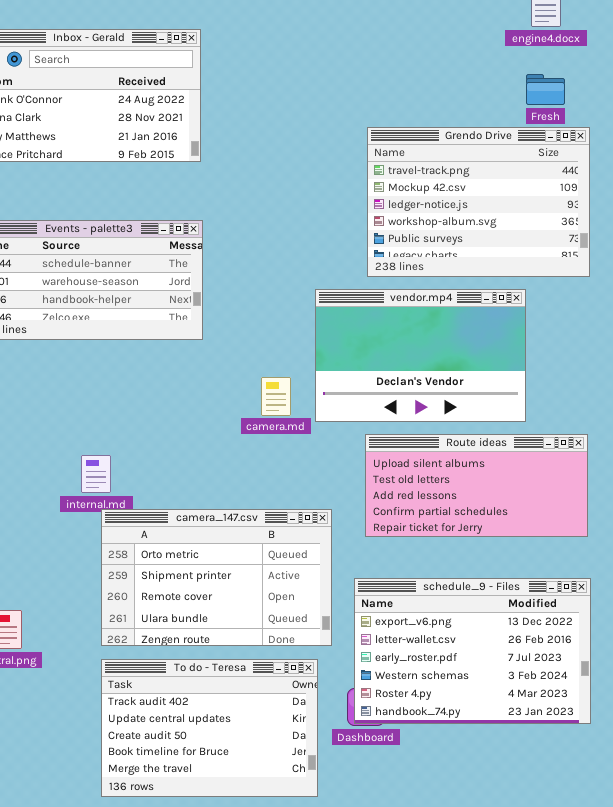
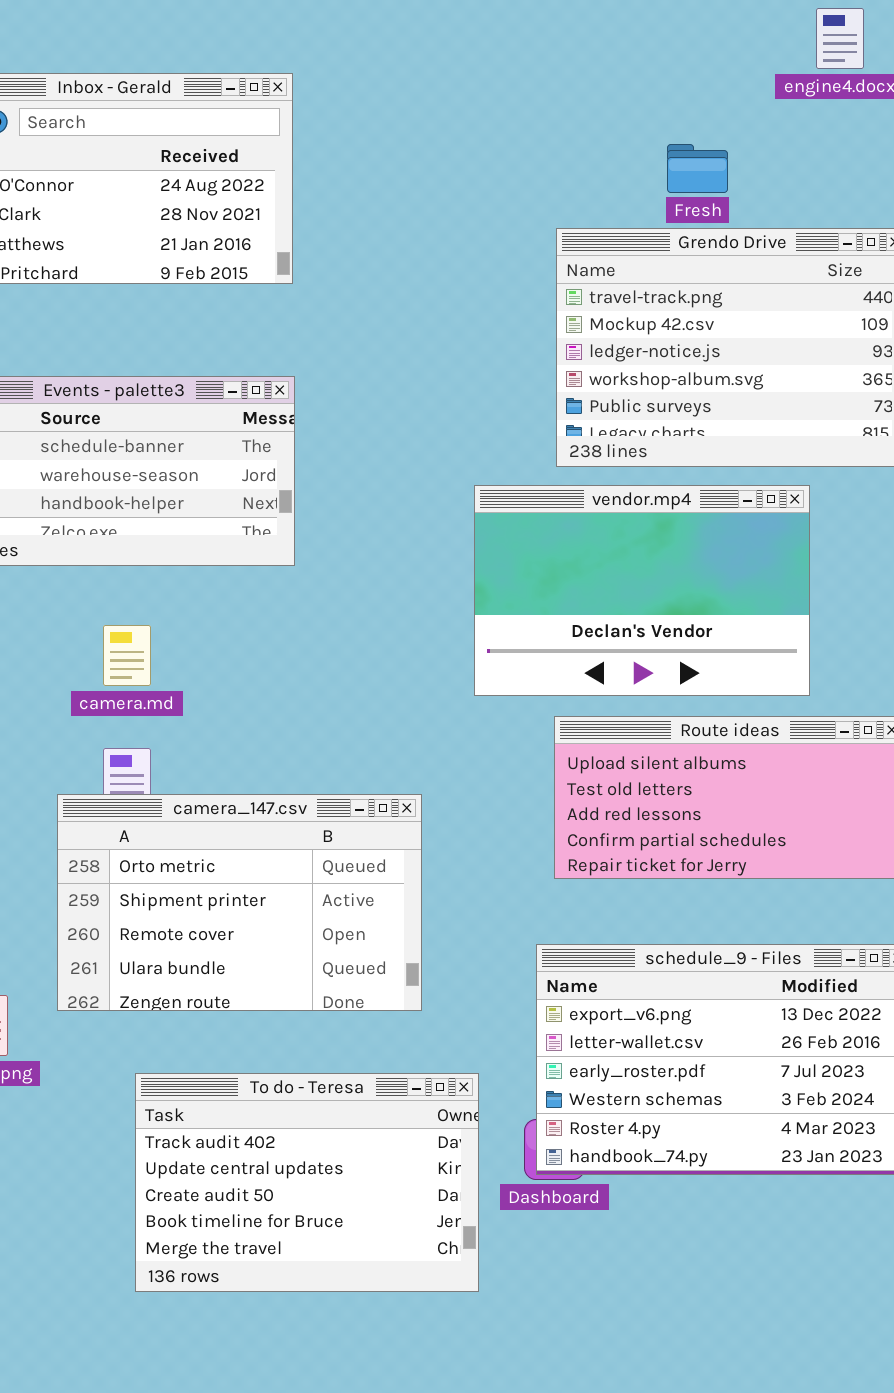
Fresh: [526,74,565,105] -> [667,144,728,193], moved
camera.md: [261,377,291,416] -> [103,625,151,686], moved
camera_147.csv: [101,509,332,646] -> [57,794,422,1011], moved

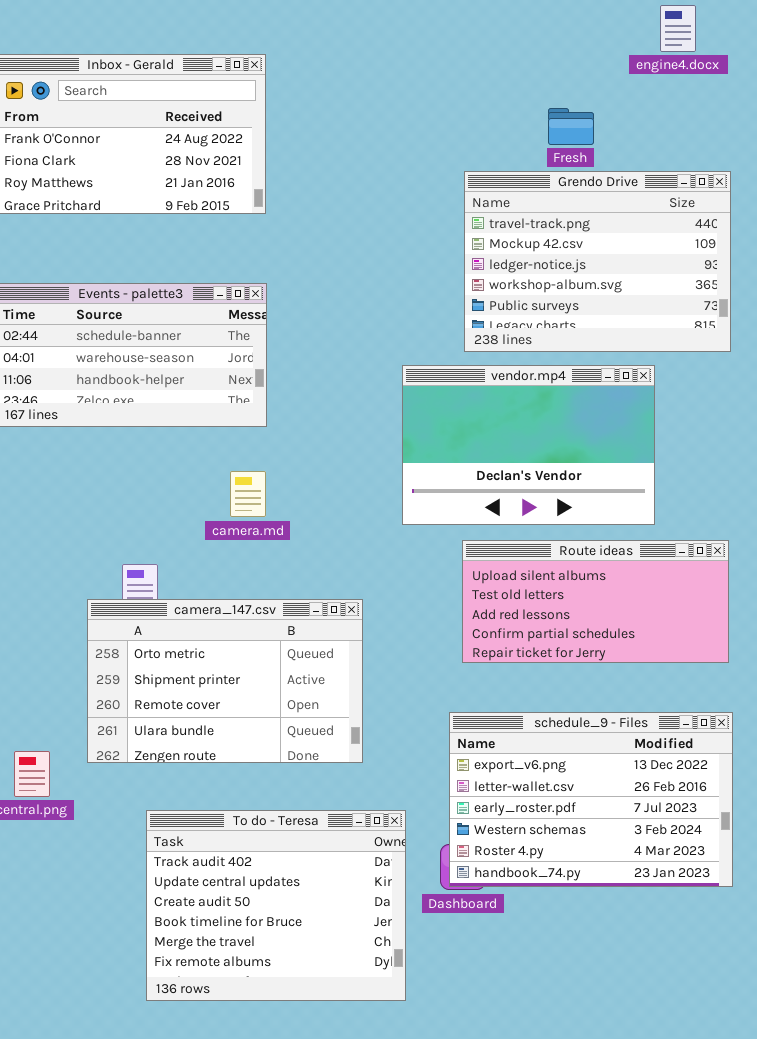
camera.md: [103,625,151,686] -> [230,471,266,517], moved
To do - Teresa: [135,1073,479,1292] -> [146,810,406,1001], resized

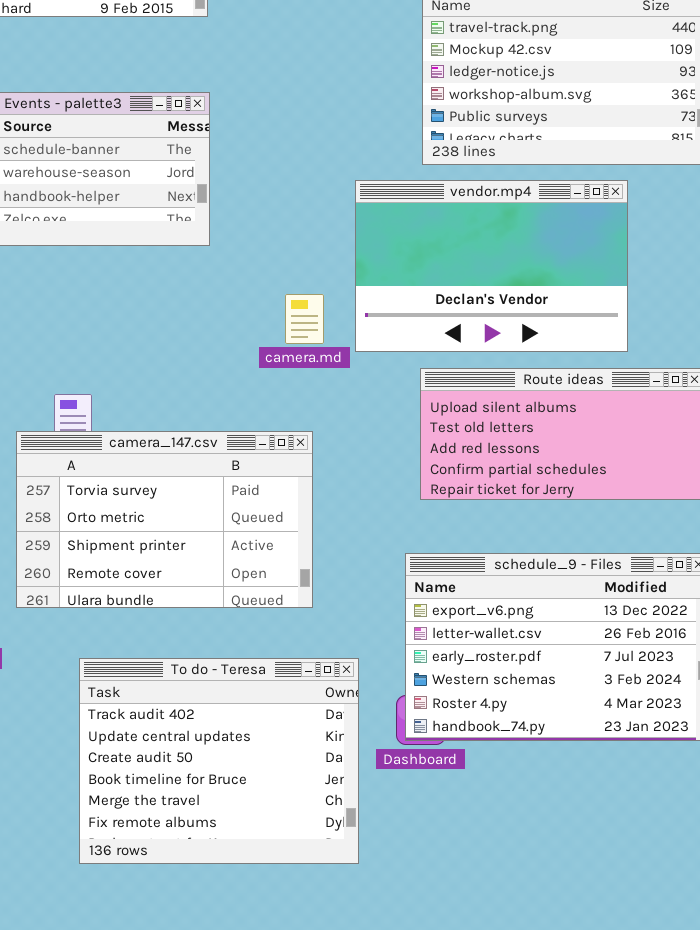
camera.md: [230,471,266,517] -> [285,294,324,344], moved
camera_147.csv: [87,599,363,763] -> [16,431,313,608], scrolled up 1 row

